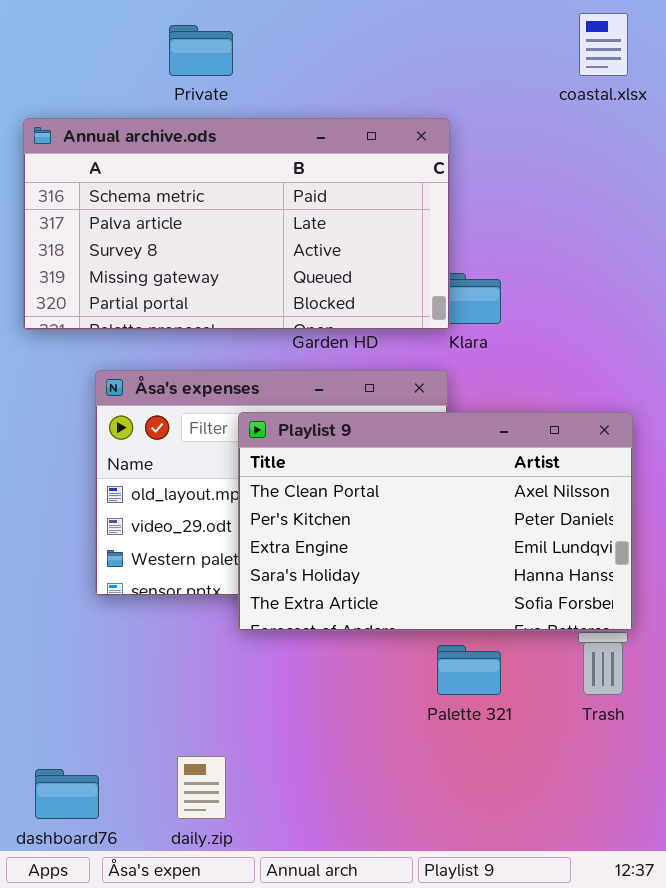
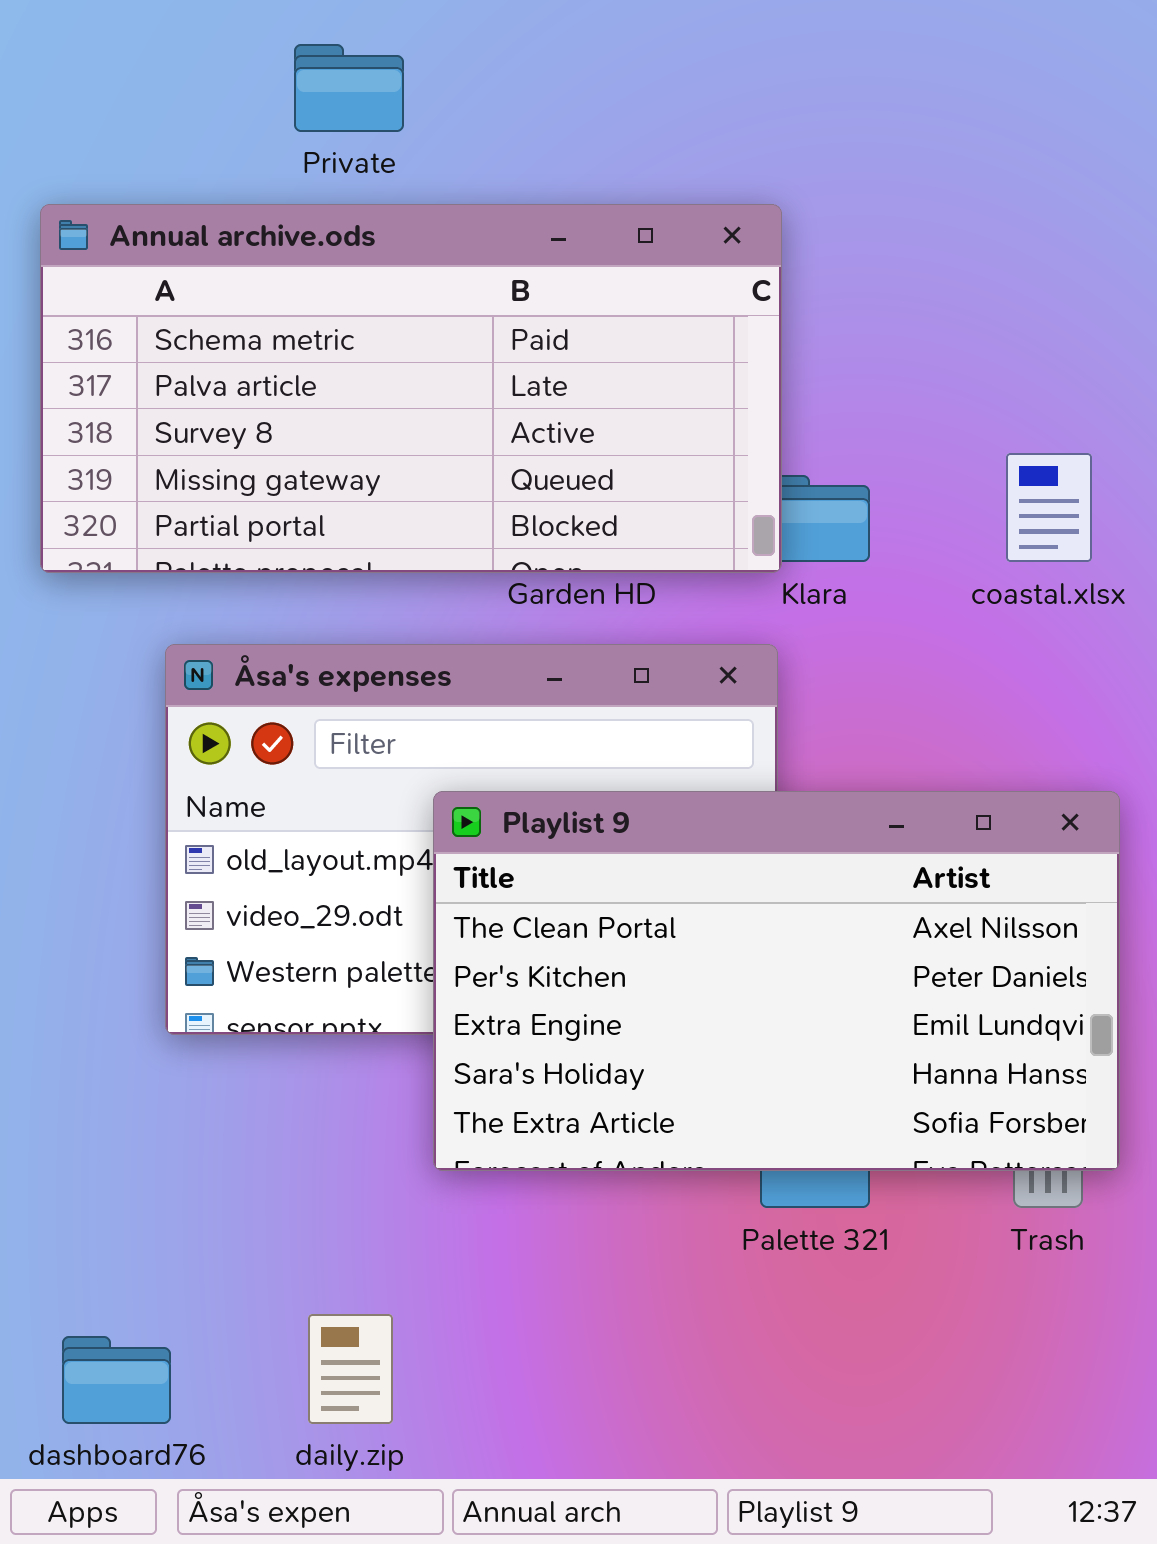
coastal.xlsx: [579,13,628,76] -> [1006,453,1092,562], moved
Playlist 9: [238,412,633,631] -> [433,791,1120,1171], moved

